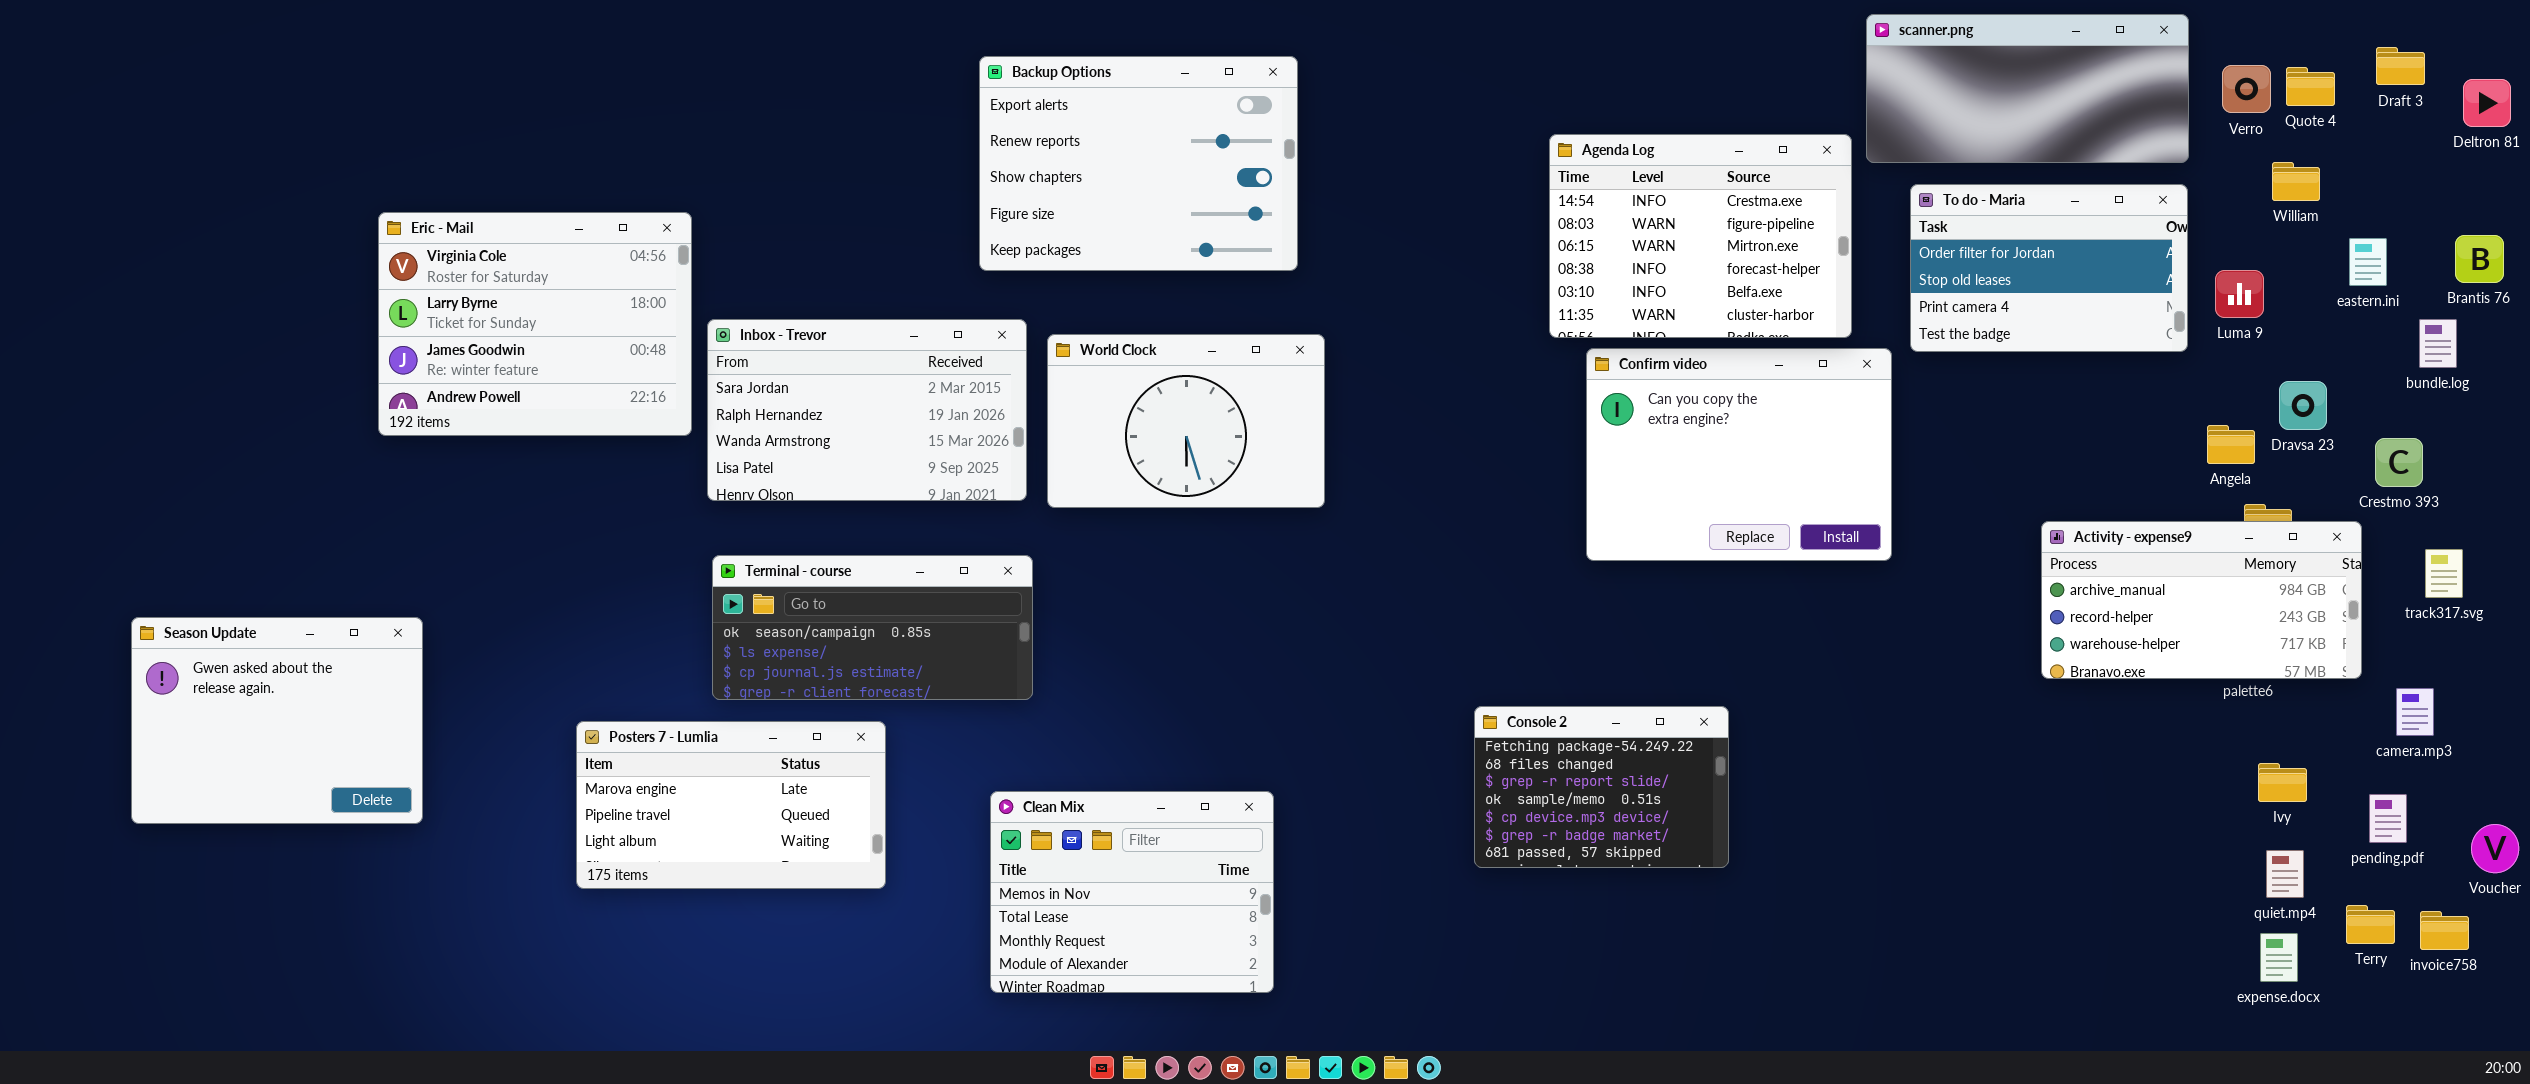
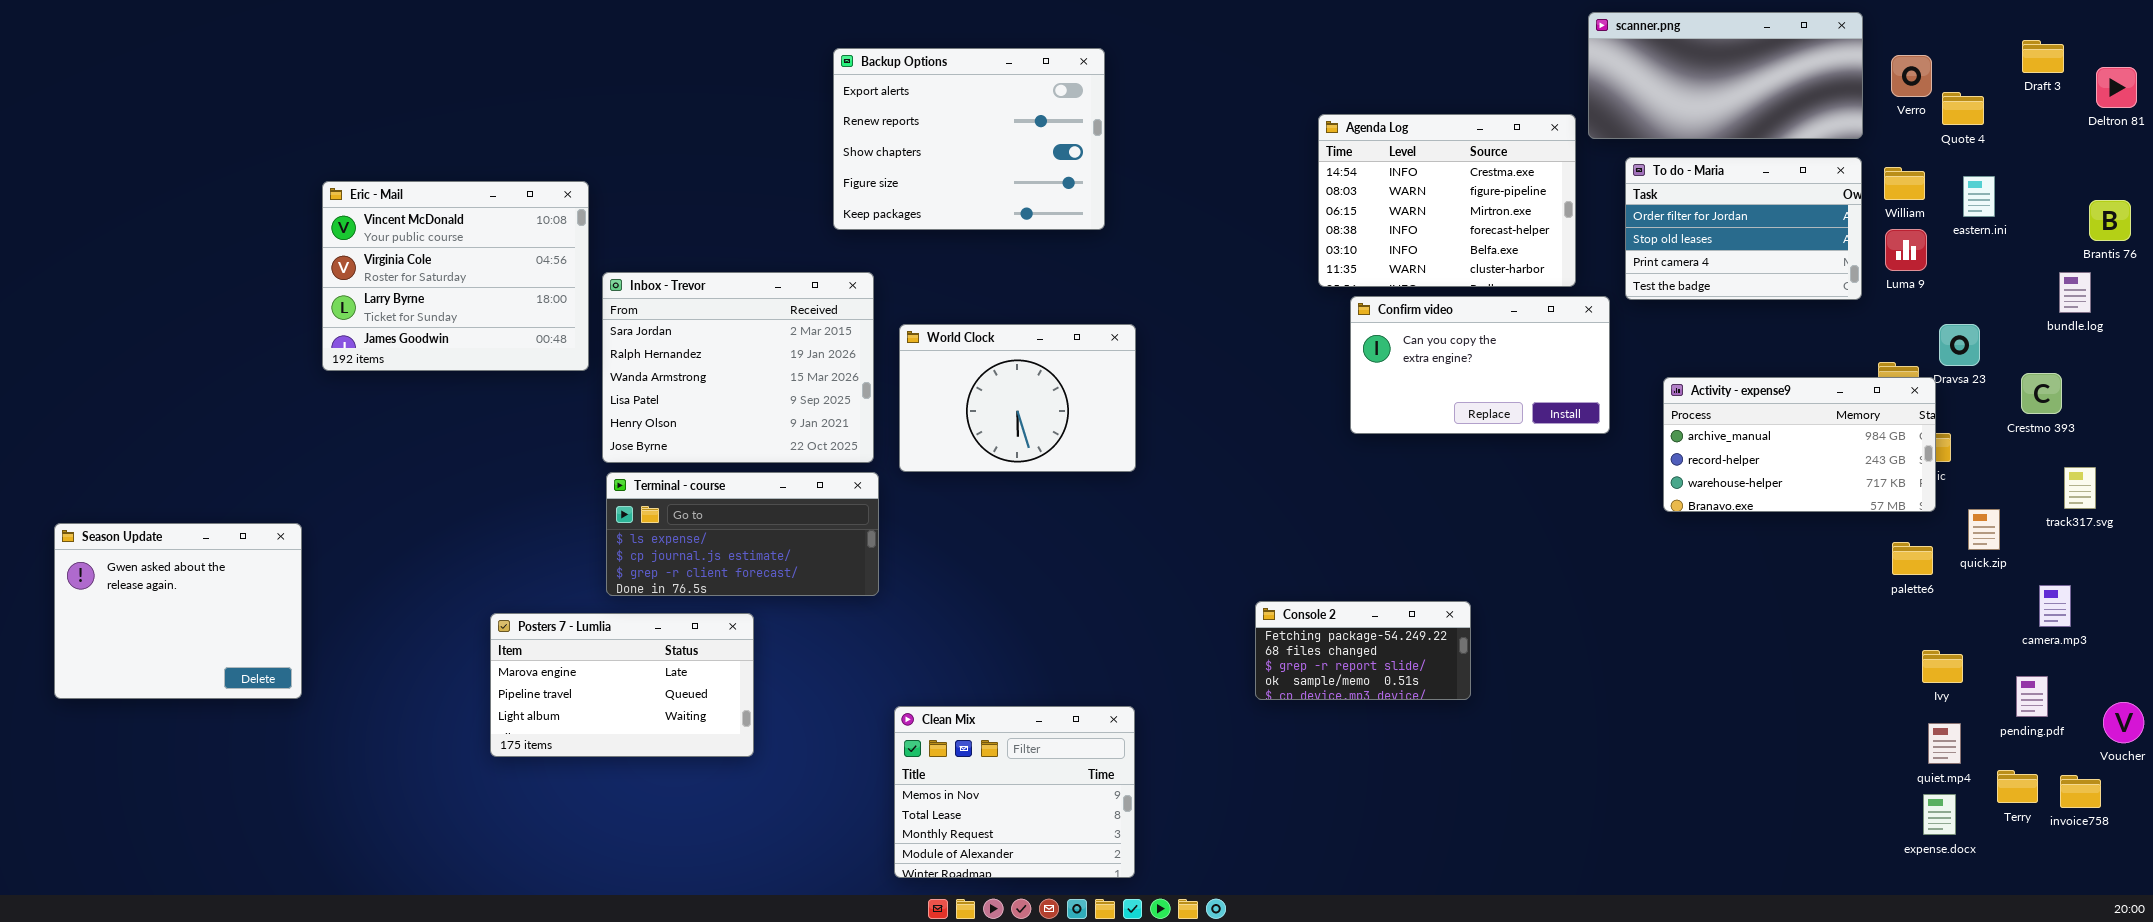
Quote 4: [2286,67,2335,106] -> [1942,92,1984,125], moved
William: [2272,162,2320,201] -> [1884,167,1925,200], moved
Eric - Mail: [378,212,692,436] -> [322,181,589,371], scrolled up 1 row
eastern.ini: [2349,238,2387,286] -> [1963,176,1995,217], moved
Inbox - Trevor: [707,319,1027,501] -> [602,272,874,463], resized
World Clock: [1047,334,1325,508] -> [899,324,1136,472], moved
Confirm video: [1586,348,1892,561] -> [1350,296,1610,434], resized
Activity - expense9: [2041,521,2362,679] -> [1663,377,1936,512], moved
Terminal - course: [712,555,1033,700] -> [606,472,879,596], scrolled down 1 row
Season Update: [131,617,423,824] -> [54,523,302,699], moved
Console 2: [1474,706,1729,868] -> [1255,601,1471,700], resized
Clean Mix: [990,791,1274,993] -> [894,706,1135,878], moved

